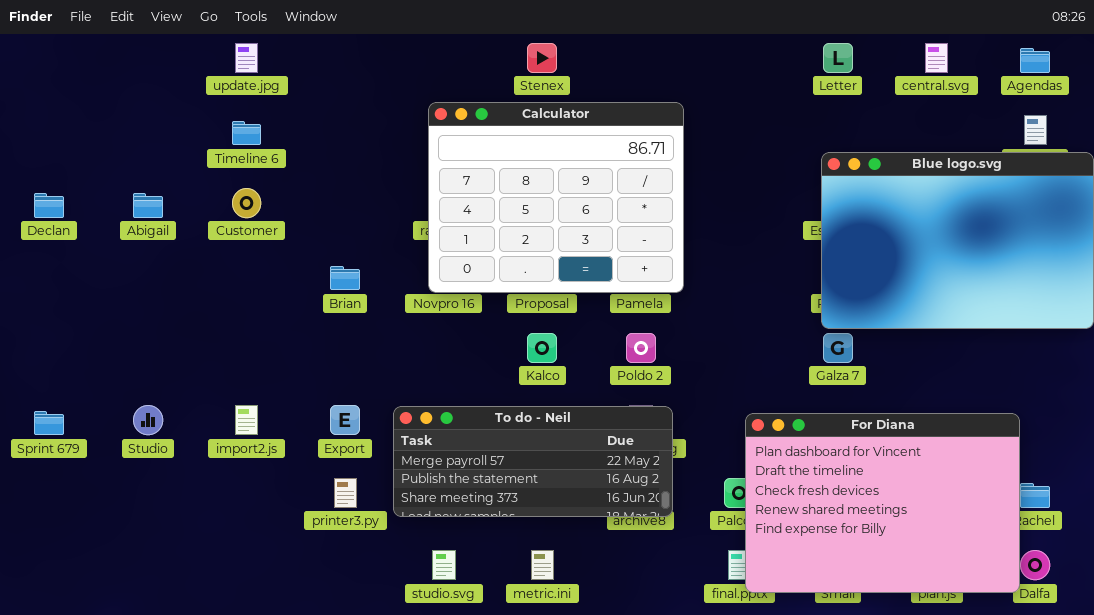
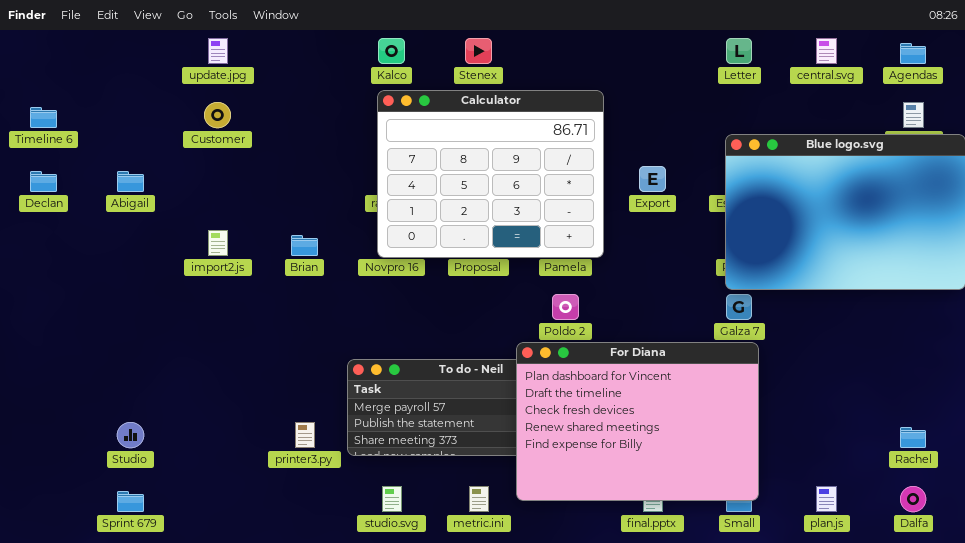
Timeline 6: [232,121,261,145] -> [30,107,57,128], moved
Customer: [232,188,261,218] -> [204,102,231,128], moved
Kalco: [527,333,557,363] -> [378,38,405,64], moved
Studio: [133,405,163,435] -> [117,422,144,448], moved
import2.js: [235,405,258,435] -> [208,230,228,256], moved
Export: [330,405,360,435] -> [639,166,666,192], moved
Sprint 679: [34,411,64,435] -> [117,491,144,512], moved
For Diana: [745,413,1020,593] -> [516,342,759,501], moved

